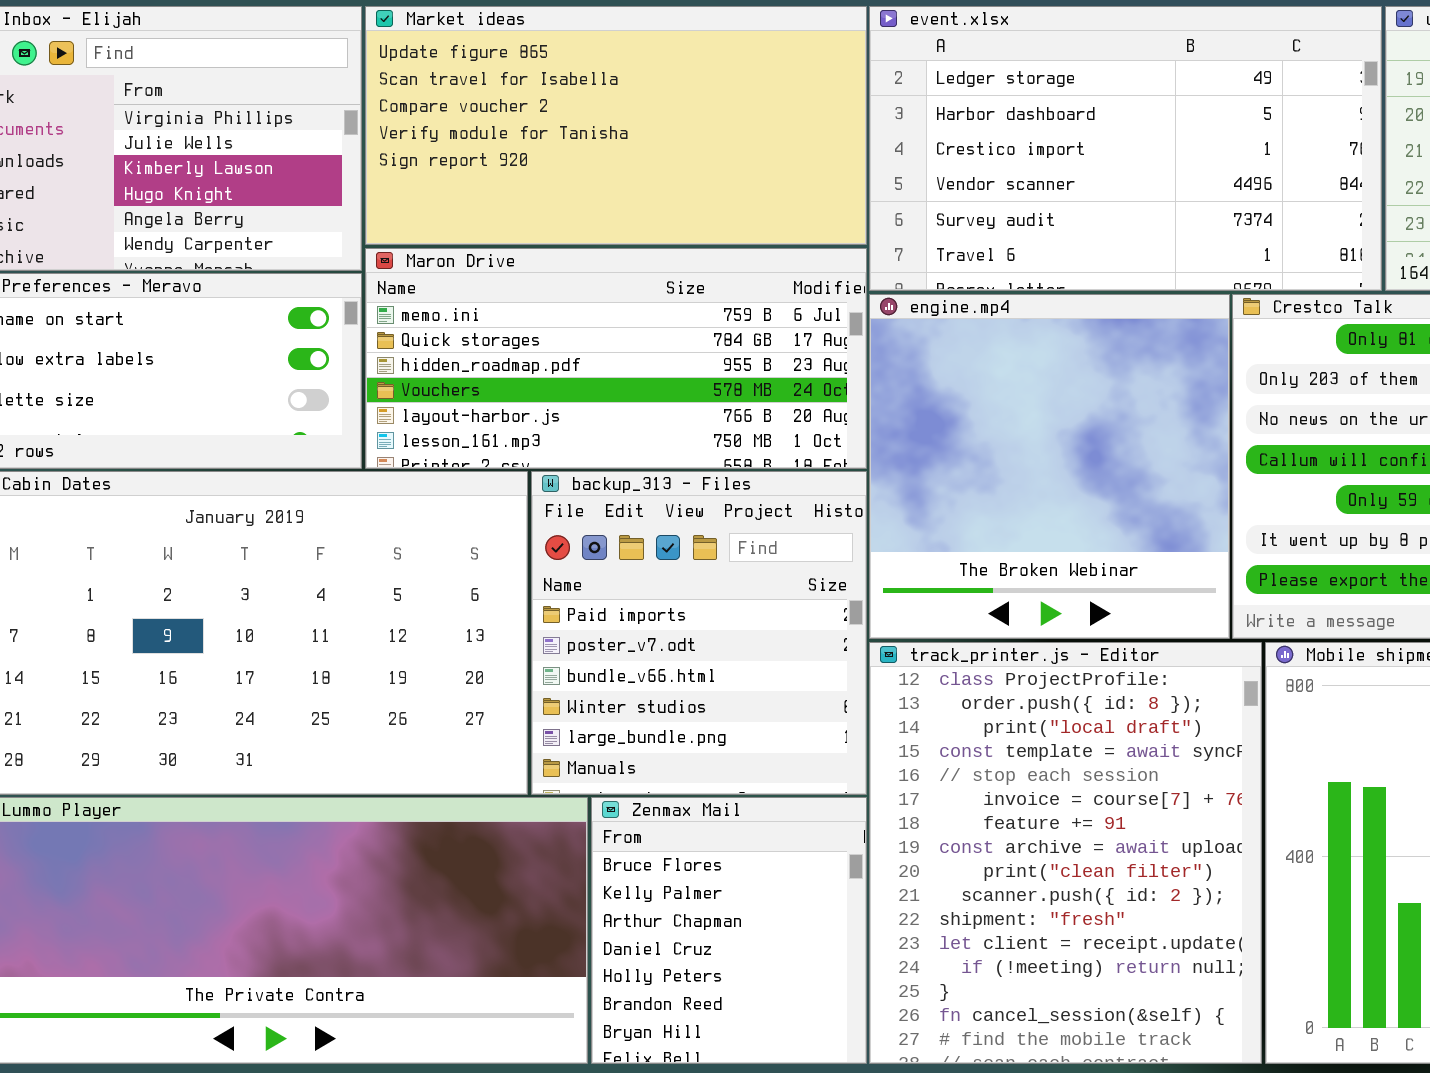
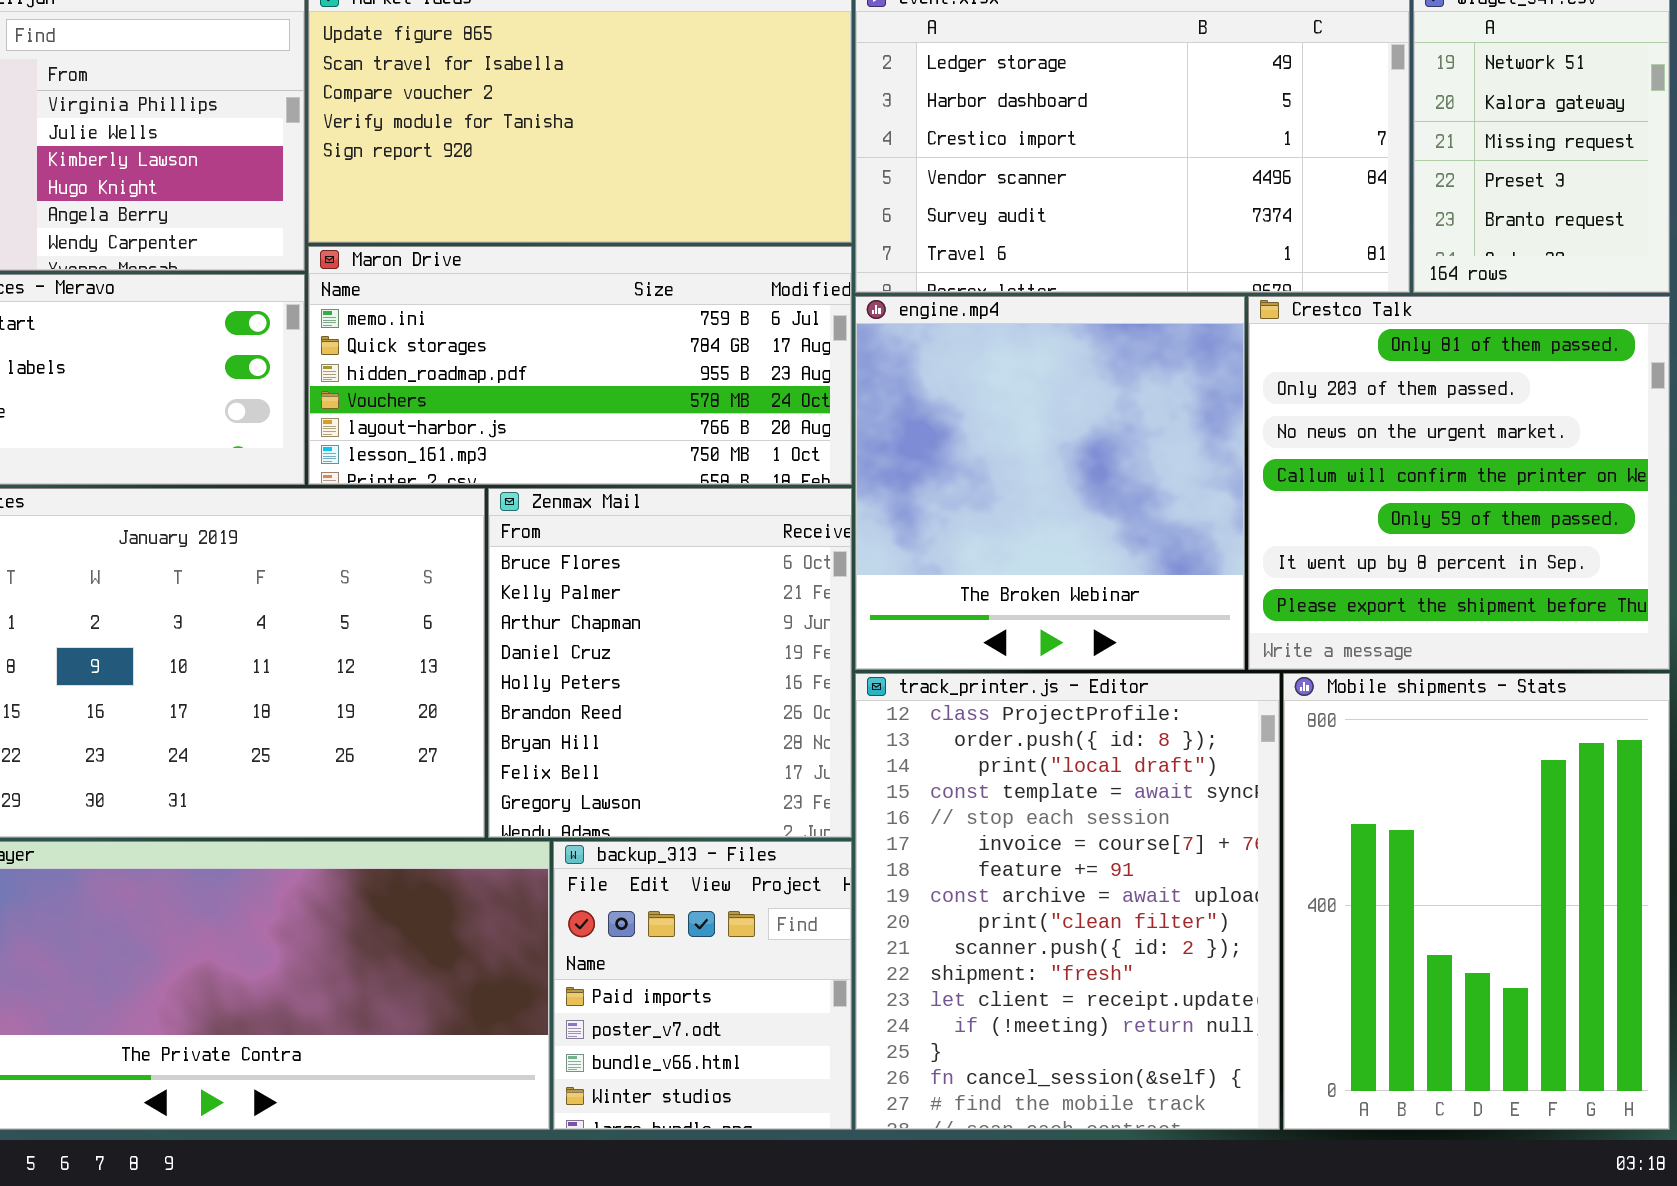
backup_313 - Files: [531,471,867,795] -> [553,841,852,1130], moved, resized
Zenmax Mail: [591,797,867,1064] -> [488,488,852,838], moved, resized

